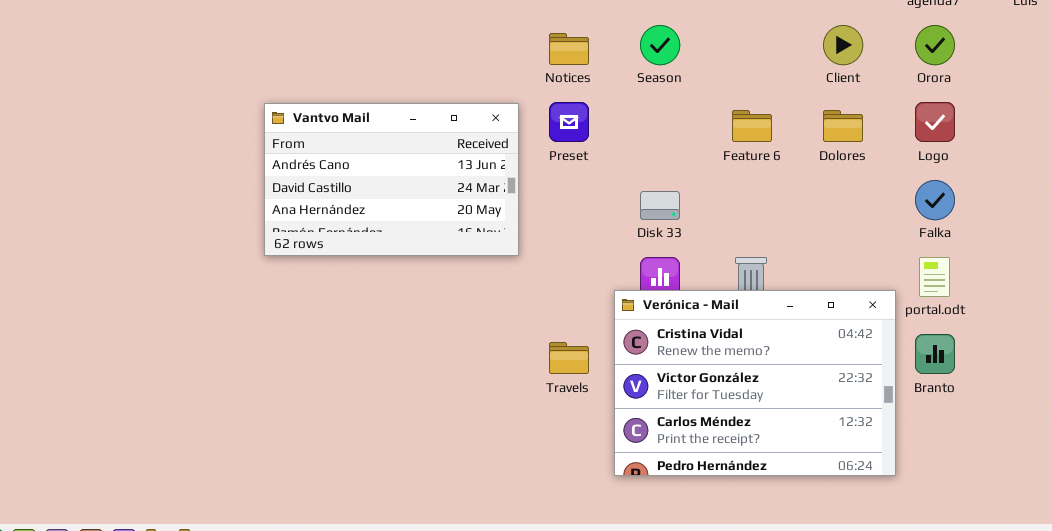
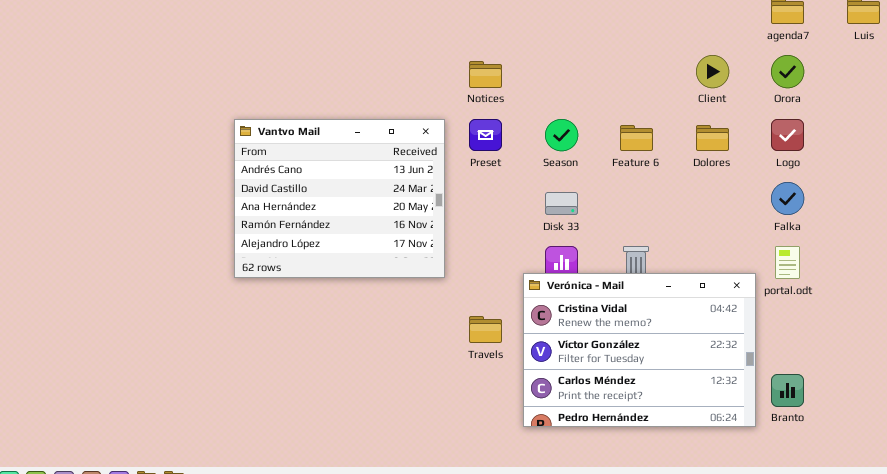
Season: [640,25,680,65] -> [545,119,578,151], moved
Vantvo Mail: [264,103,519,256] -> [234,119,445,278], resized
Branto: [915,334,955,374] -> [771,374,804,407], moved

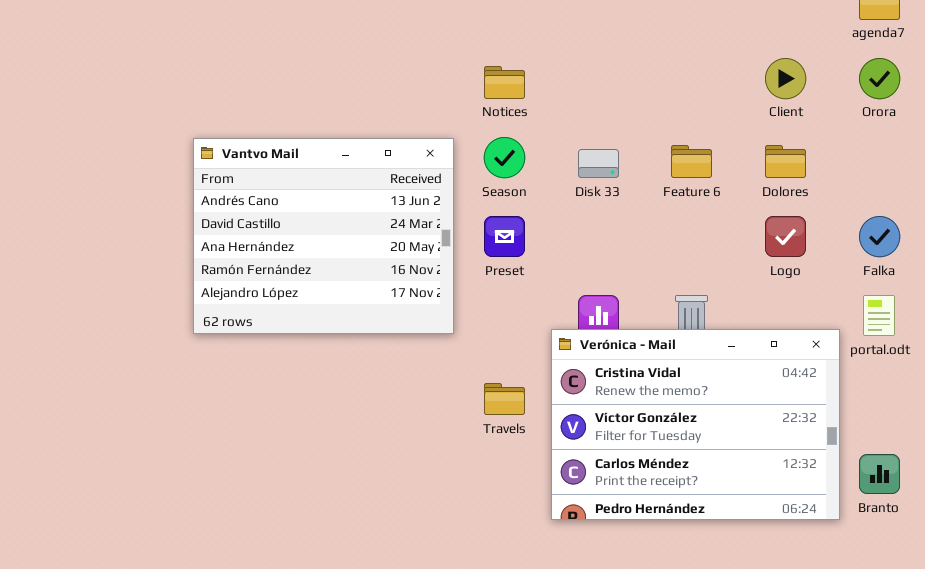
Preset: [469,119,502,151] -> [484,216,525,257], moved
Season: [545,119,578,151] -> [484,137,525,178], moved
Logo: [771,119,804,151] -> [765,216,806,257], moved
Disk 33: [545,192,578,215] -> [578,149,619,178], moved

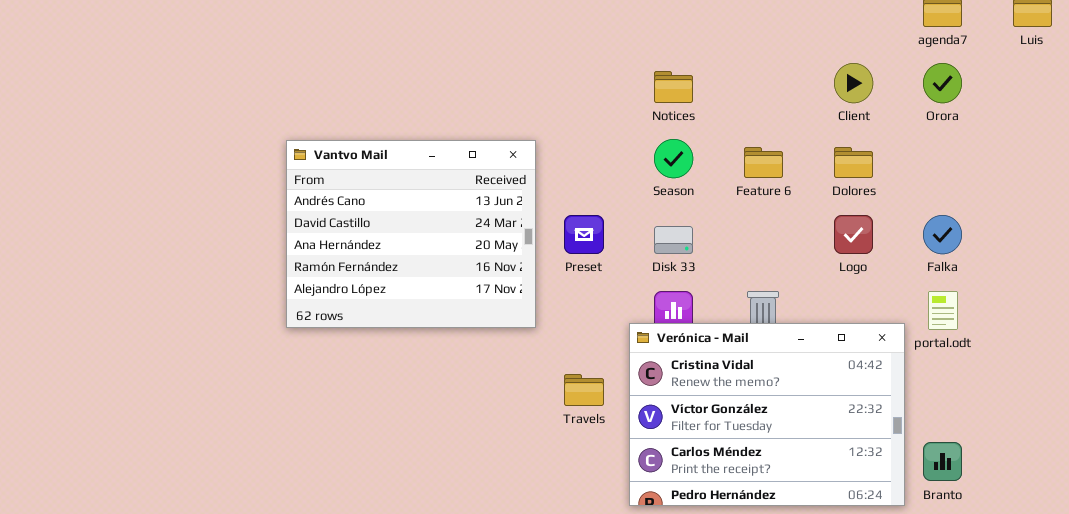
Notices: [484,66,525,99] -> [654,71,693,103], moved
Season: [484,137,525,178] -> [654,139,693,178], moved
Disk 33: [578,149,619,178] -> [654,226,693,254], moved

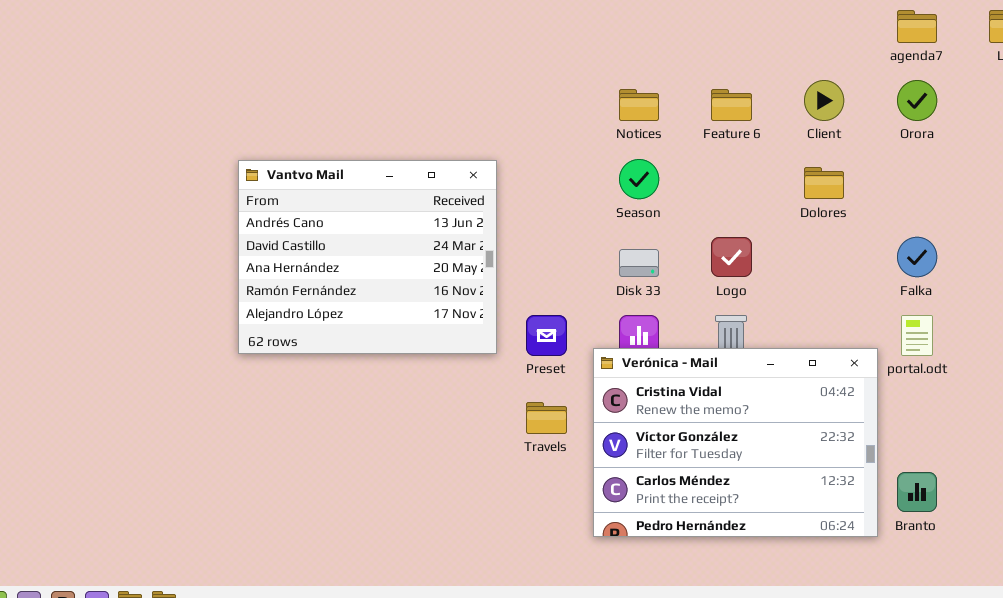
Feature 6: [744,147,783,178] -> [711,89,752,121], moved
Preset: [564,215,604,254] -> [526,315,567,356], moved
Logo: [834,215,873,254] -> [711,237,752,277], moved

